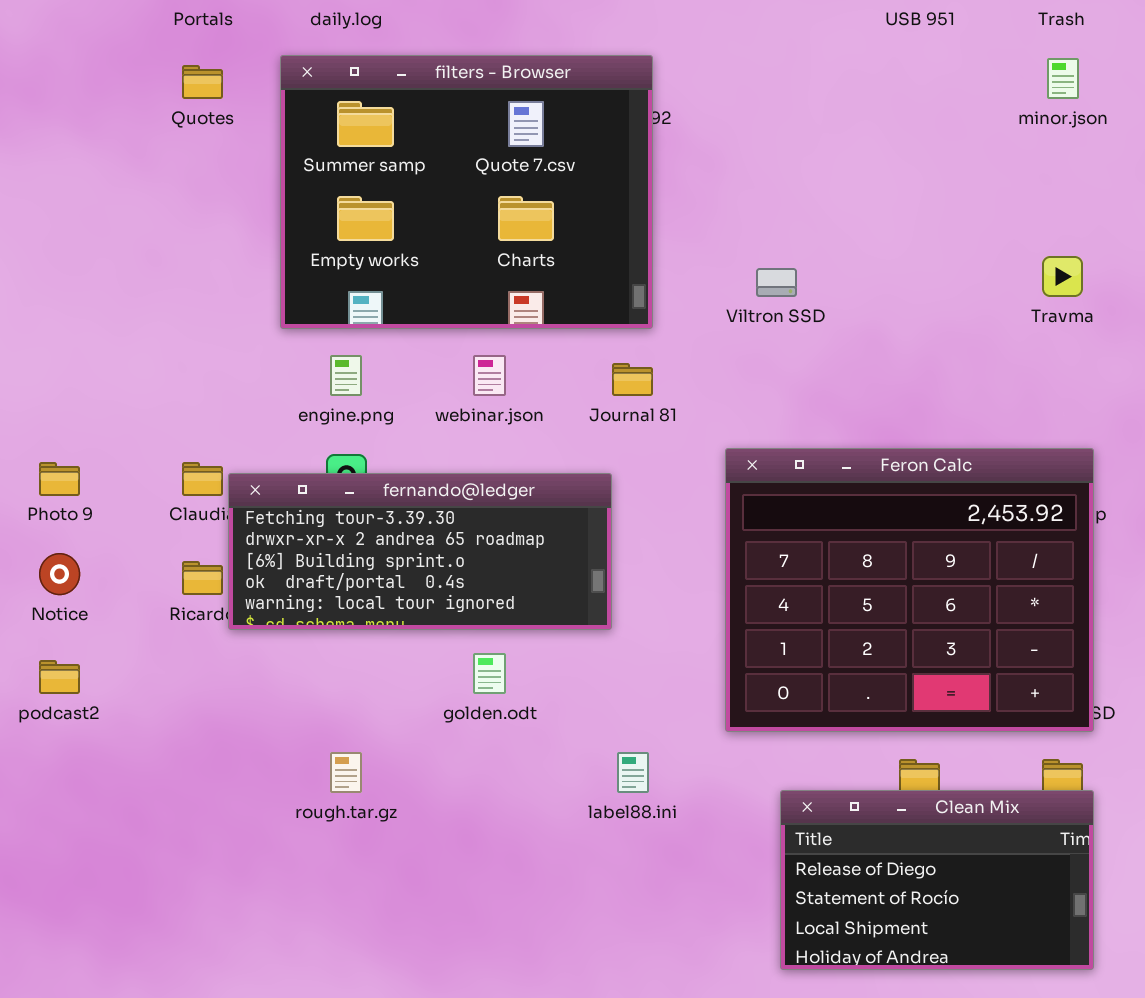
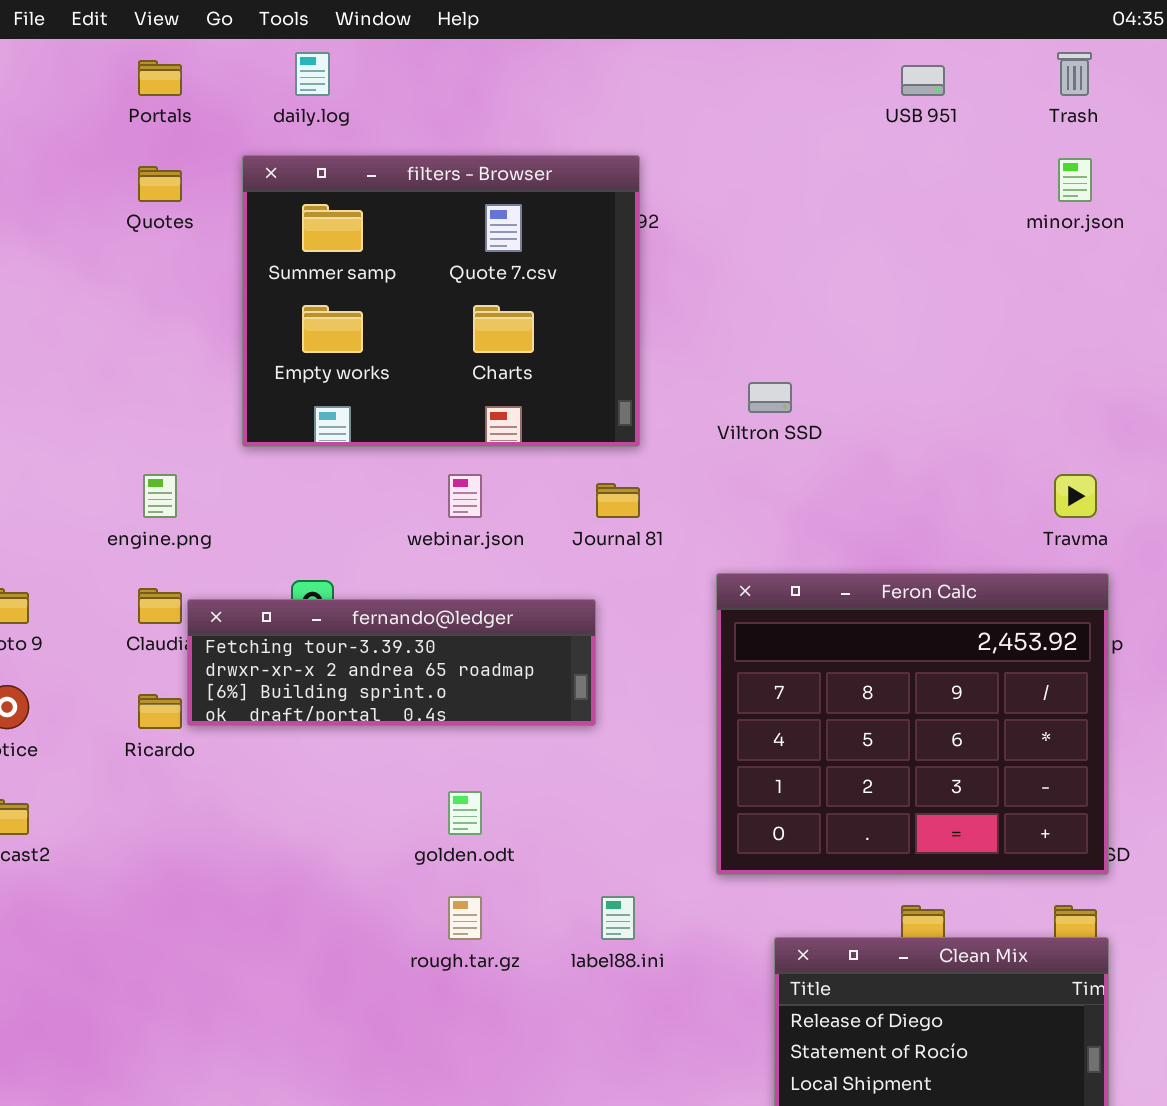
Travma: [1042,256,1083,297] -> [1054,474,1097,518], moved
engine.png: [330,355,362,396] -> [143,474,177,518], moved
fernando@ledger: [228,473,612,630] -> [187,599,596,726], resized
rough.tar.gz: [330,752,362,793] -> [448,896,482,940], moved

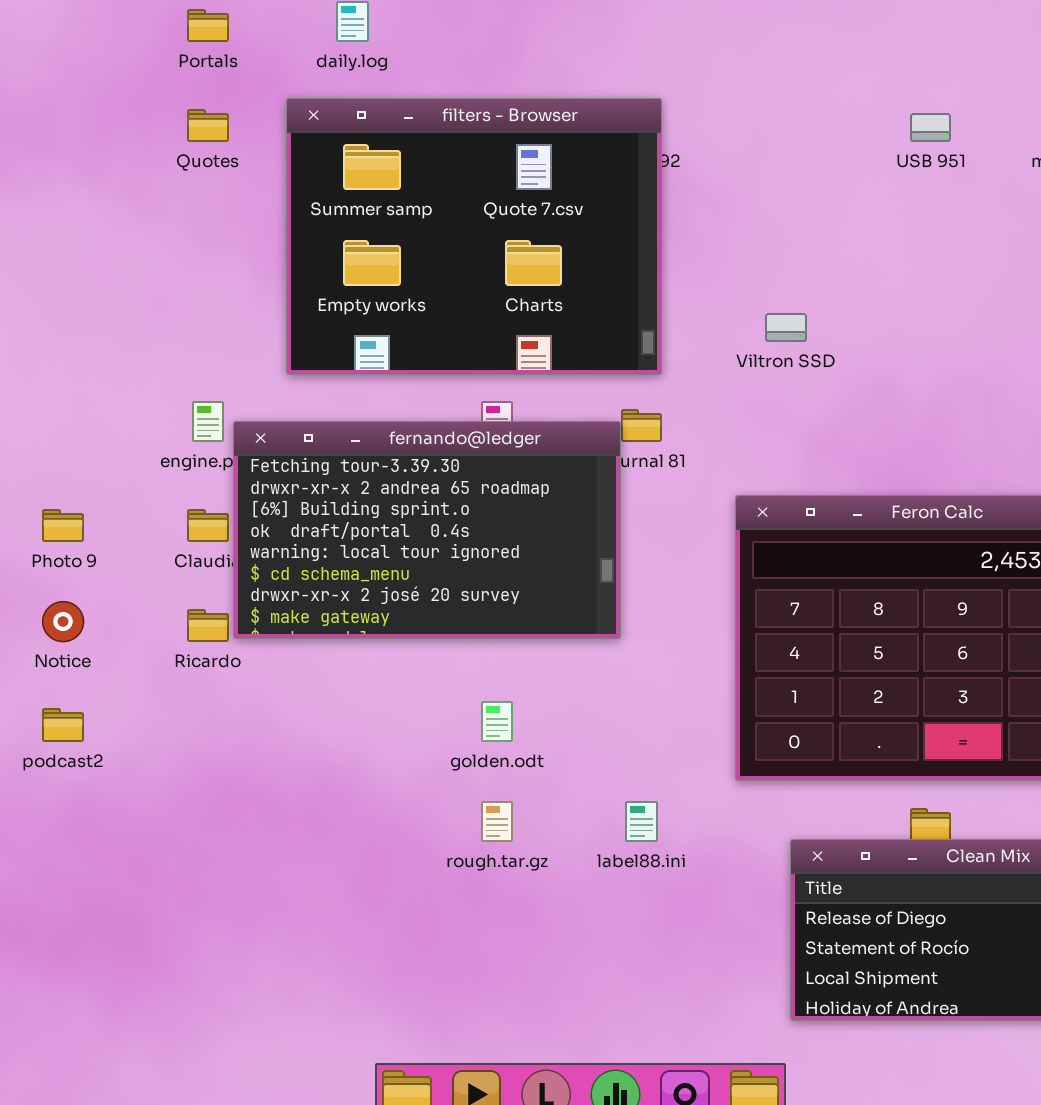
USB 951: [901,65,945,96] -> [910,113,951,142], moved
fernando@ledger: [187,599,596,726] -> [233,421,621,639], resized

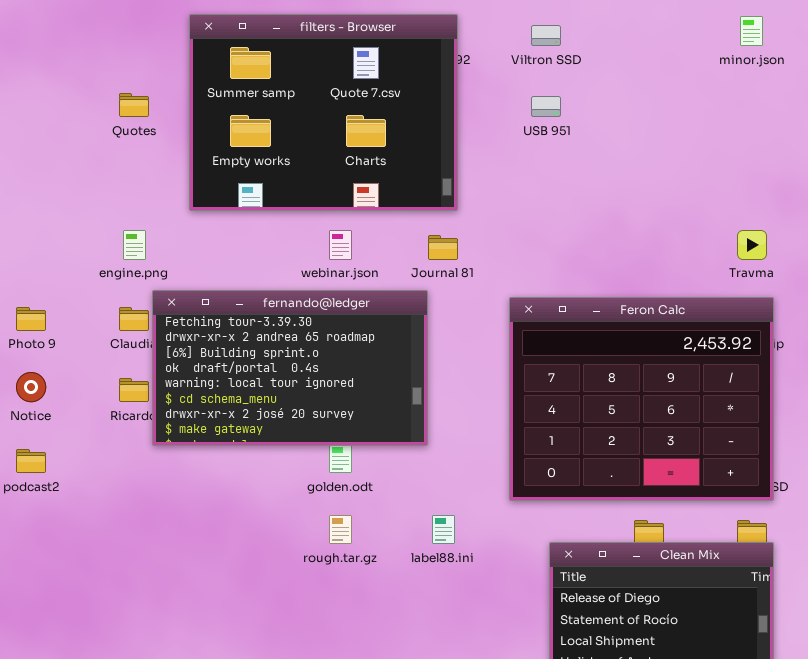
Quotes: [187,109,229,142] -> [119,93,149,117], moved
USB 951: [910,113,951,142] -> [531,96,561,117], moved
Viltron SSD: [765,313,807,342] -> [531,25,561,46], moved
fernando@ledger: [233,421,621,639] -> [152,290,428,446], moved

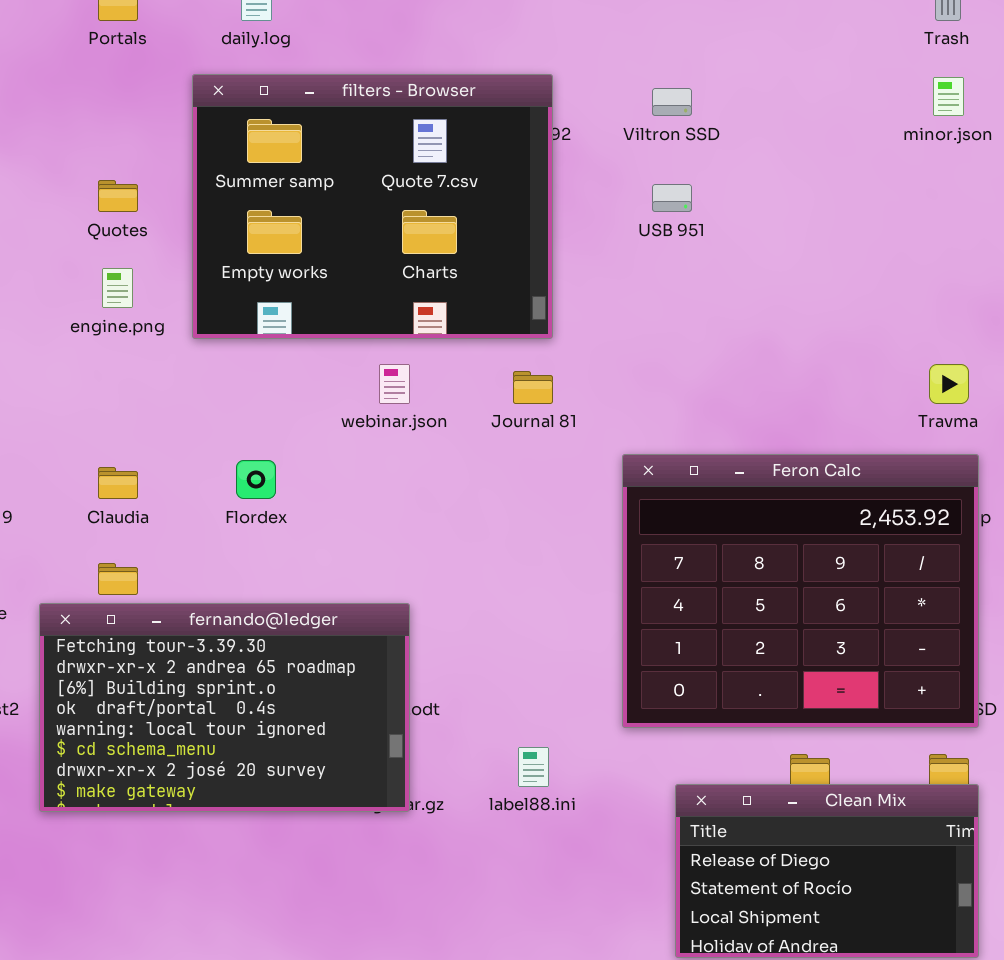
engine.png: [123,230,146,260] -> [102,268,133,308], moved
fernando@ledger: [152,290,428,446] -> [39,603,410,812], moved

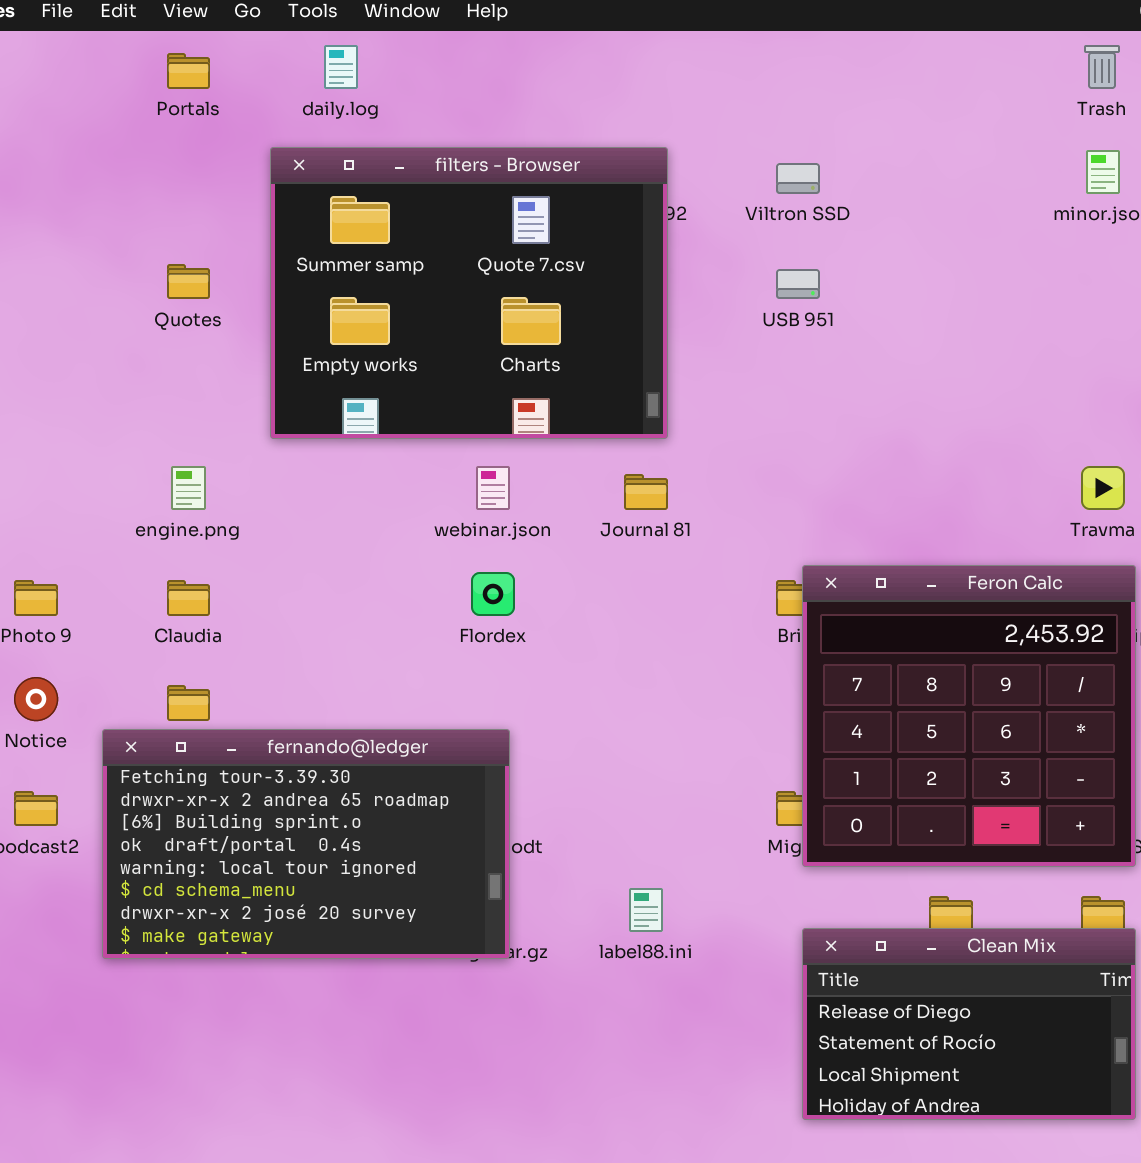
engine.png: [102,268,133,308] -> [171,466,206,510], moved
Feron Calc: [622,454,979,728] -> [802,565,1136,867], resized
Flordex: [236,460,276,499] -> [471,572,515,616], moved

